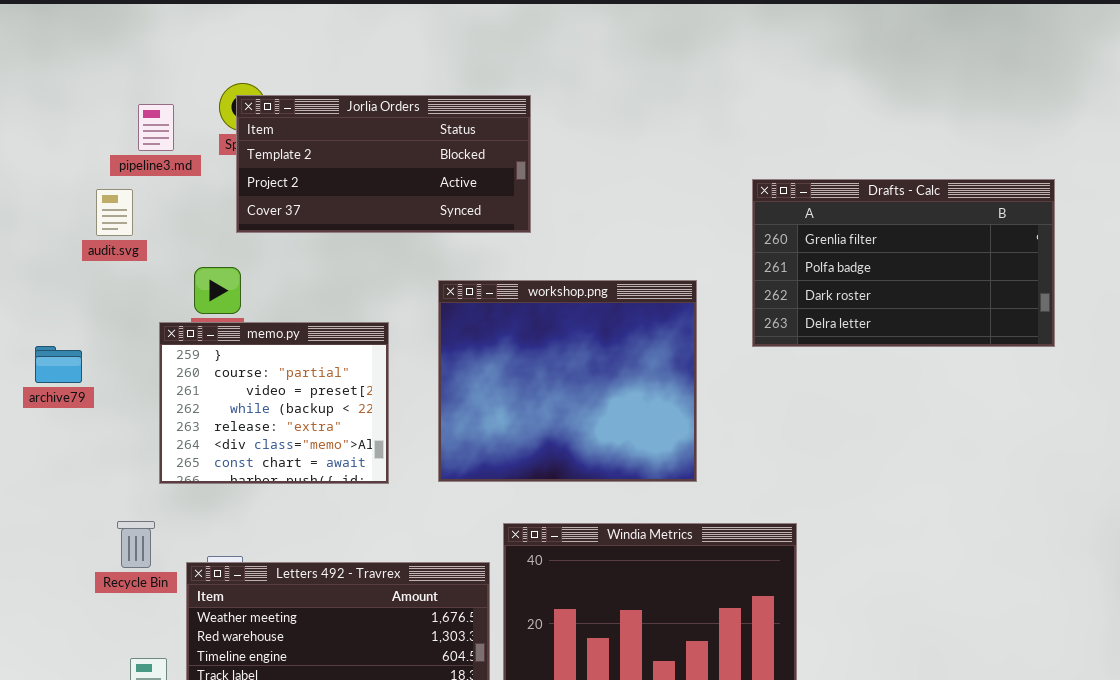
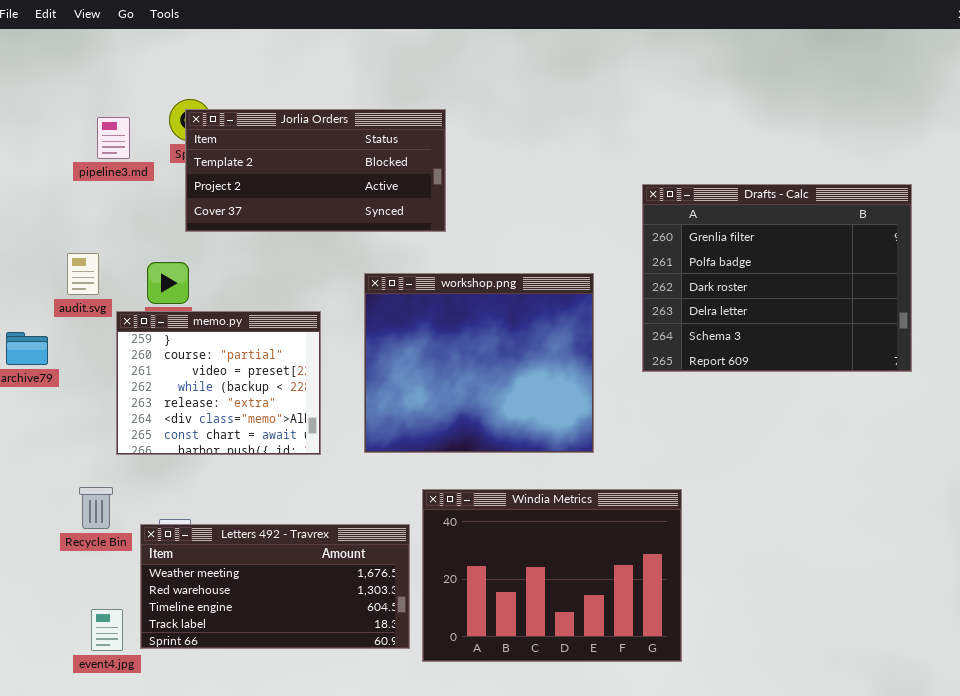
Drafts - Calc: [752,179,1055,347] -> [642,184,912,372], resized
audit.svg: [96,189,133,236] -> [67,253,99,295], moved

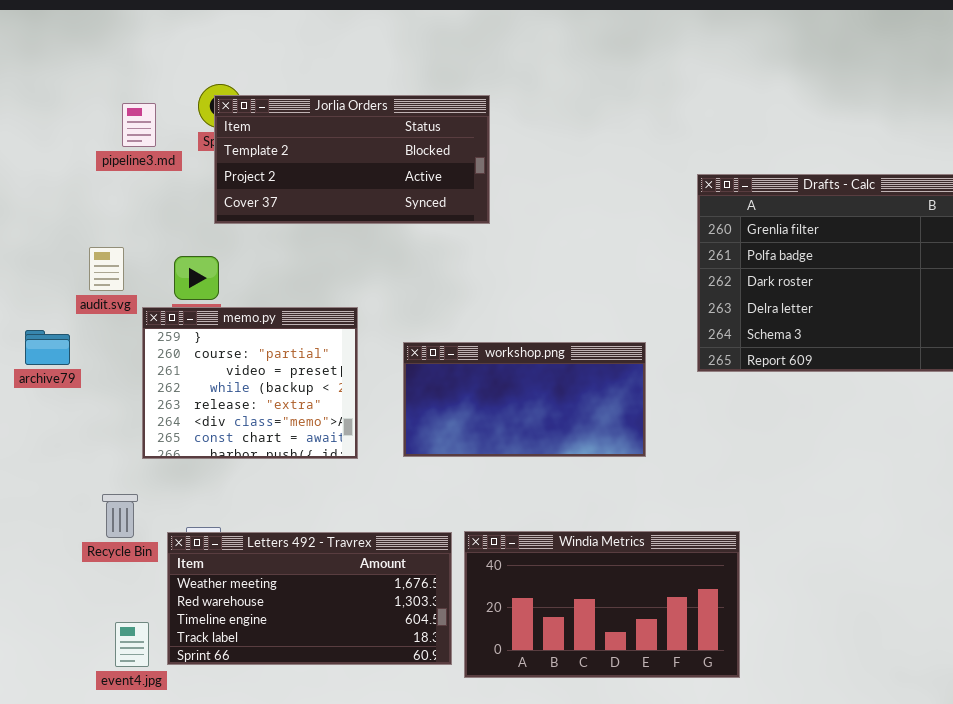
workshop.png: [364,273,594,453] -> [403,342,646,457], resized
Windia Metrics: [422,489,682,662] -> [464,531,740,678], resized

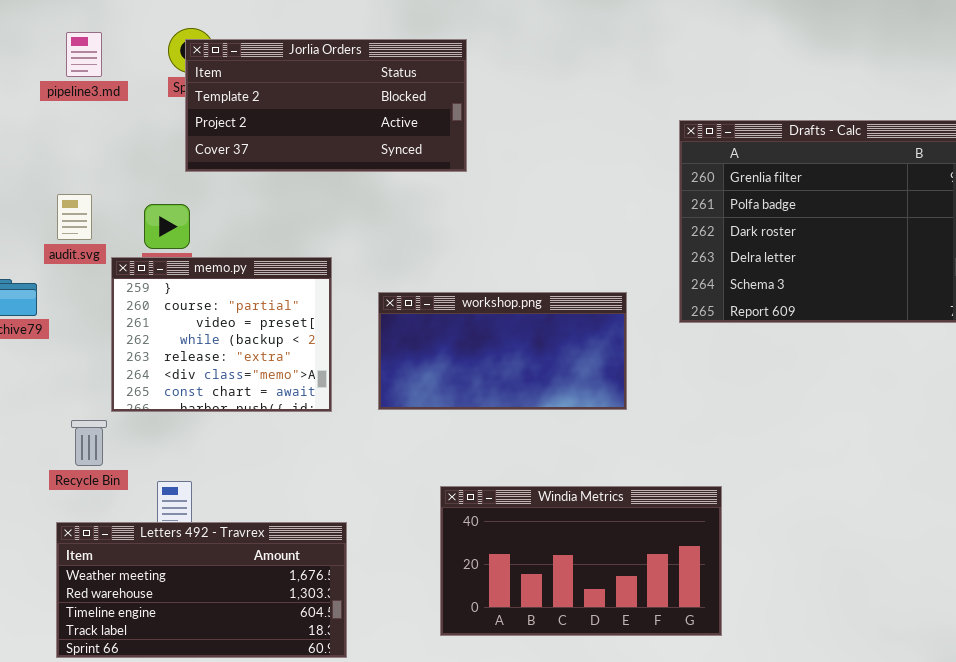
pipeline3.md: [122,103,156,147] -> [66,32,102,77], moved
Recycle Bin: [102,494,138,538] -> [71,420,107,466], moved
Letters 492 - Travrex: [167,532,452,665] -> [56,522,347,658], moved

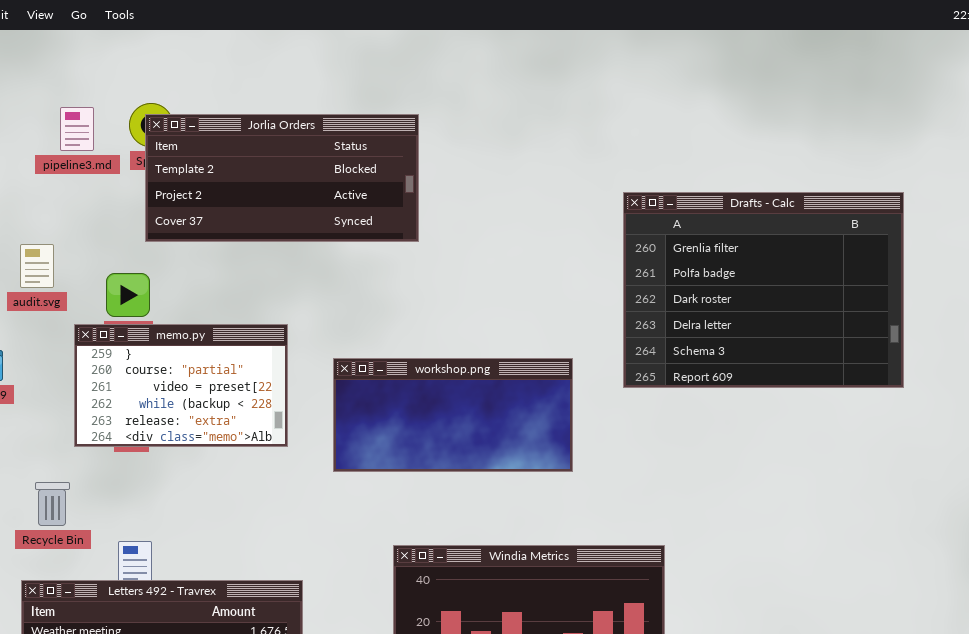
pipeline3.md: [66,32,102,77] -> [60,107,94,151], moved
audit.svg: [57,194,92,240] -> [20,244,54,288], moved
memo.py: [111,257,332,412] -> [74,324,288,447], resized

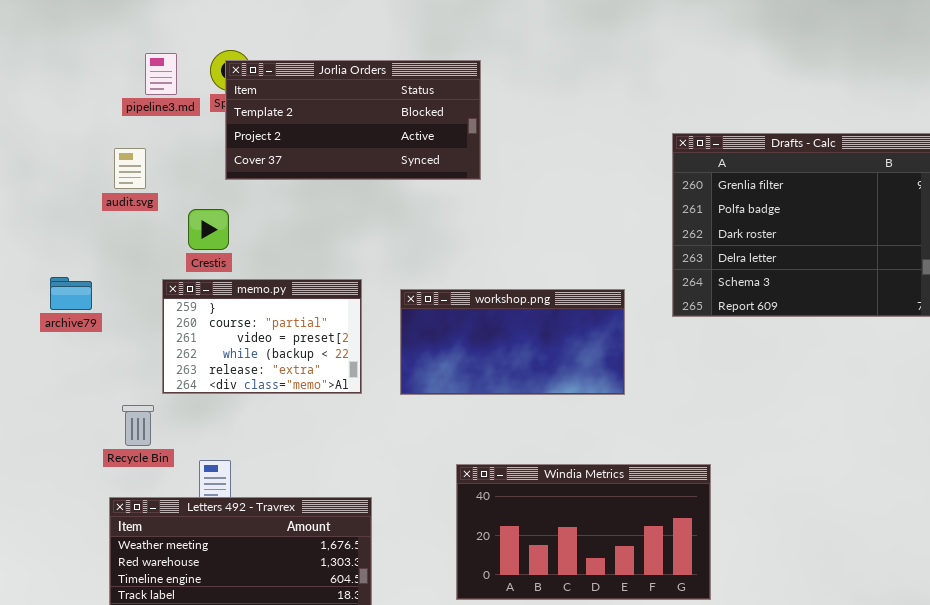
audit.svg: [20,244,54,288] -> [114,148,146,189], moved
memo.py: [74,324,288,447] -> [162,279,362,394], moved

